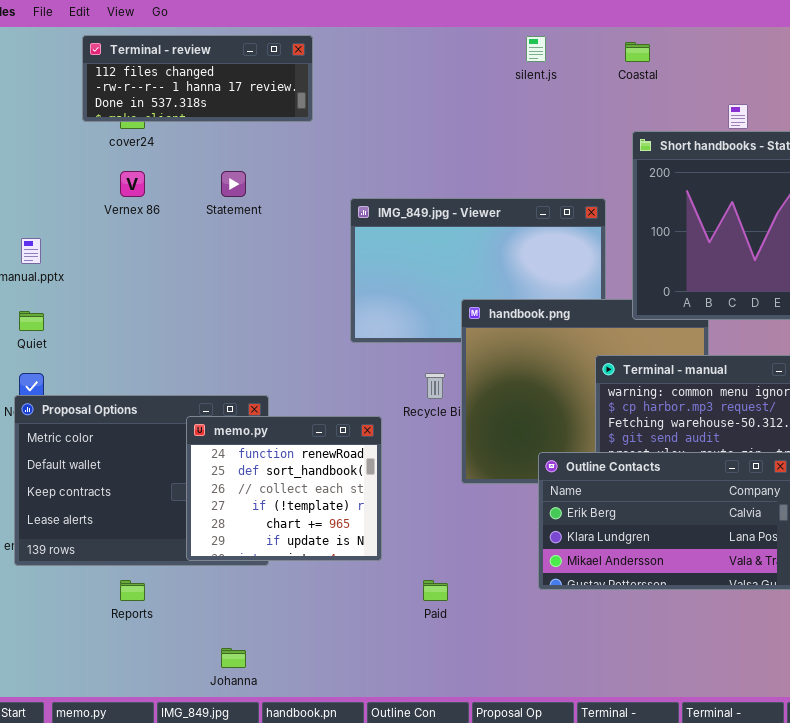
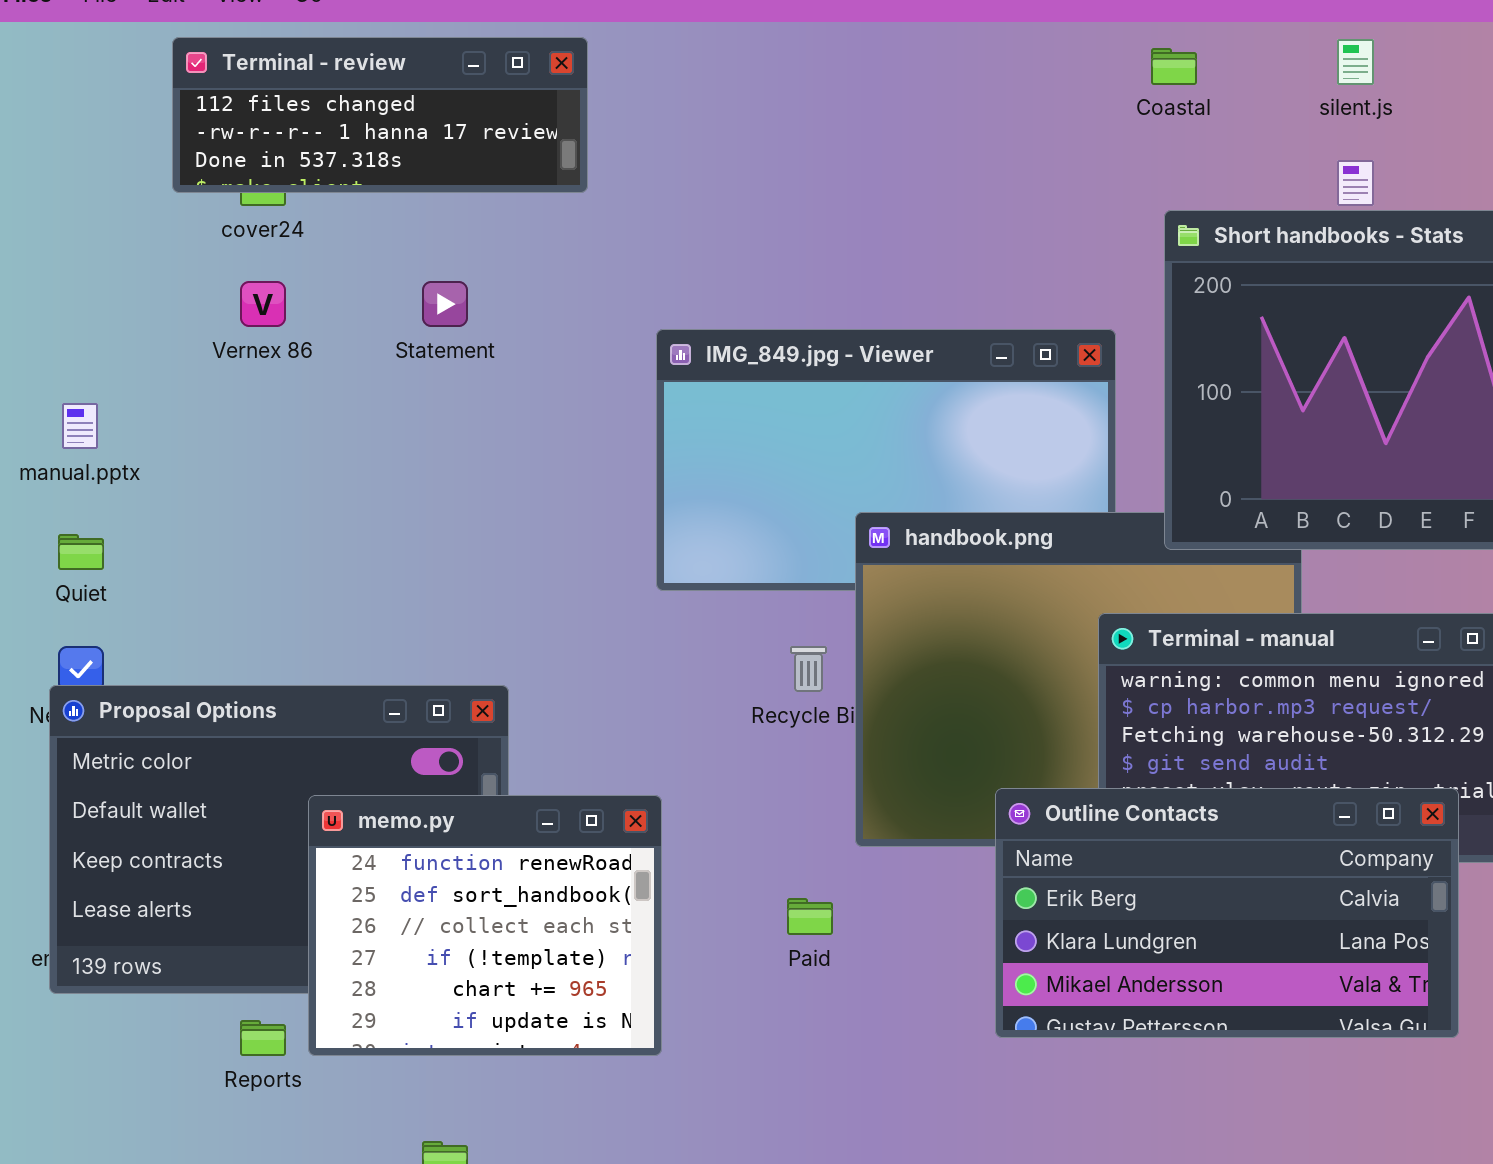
silent.js: [526,36,546,62] -> [1337,39,1374,85], moved
memo.py: [186,416,382,561] -> [308,795,662,1056], moved
Paid: [423,580,448,601] -> [787,898,833,935], moved

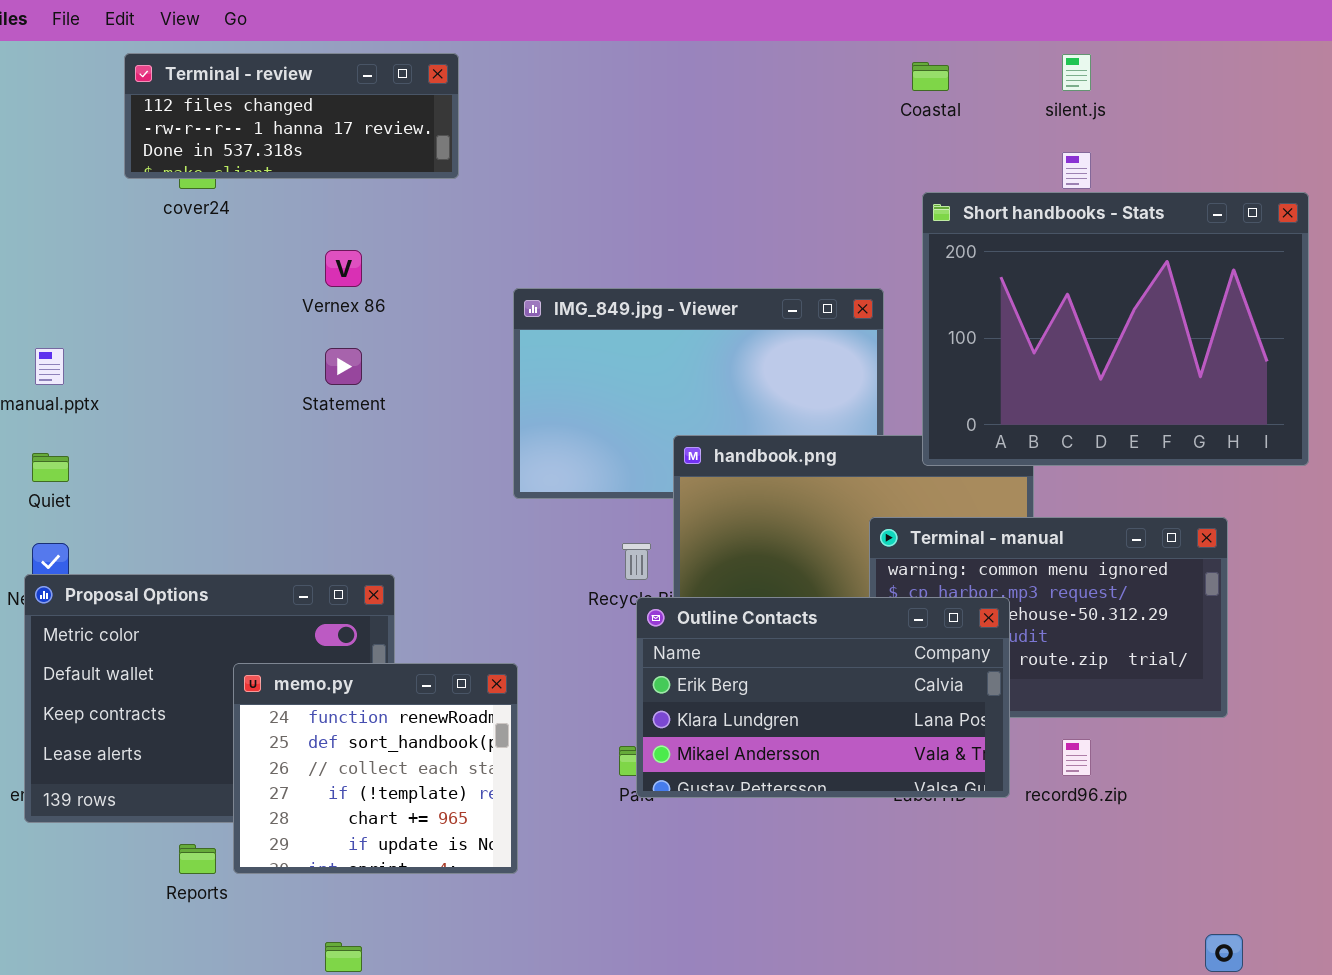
Vernex 86: [240,281,286,327] -> [325,250,362,287], moved
Statement: [422,281,468,327] -> [325,348,362,385], moved
Outline Contacts: [995,788,1459,1038] -> [636,597,1010,798], moved

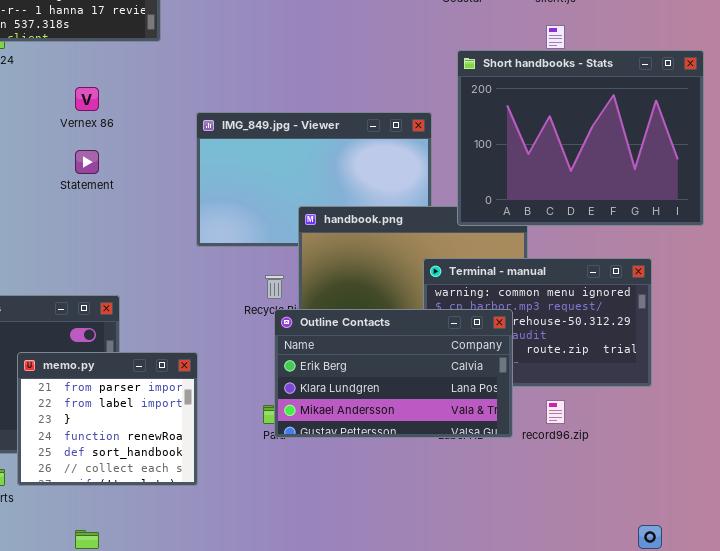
memo.py: [233,663,518,874] -> [17,352,198,486], scrolled up 3 rows

